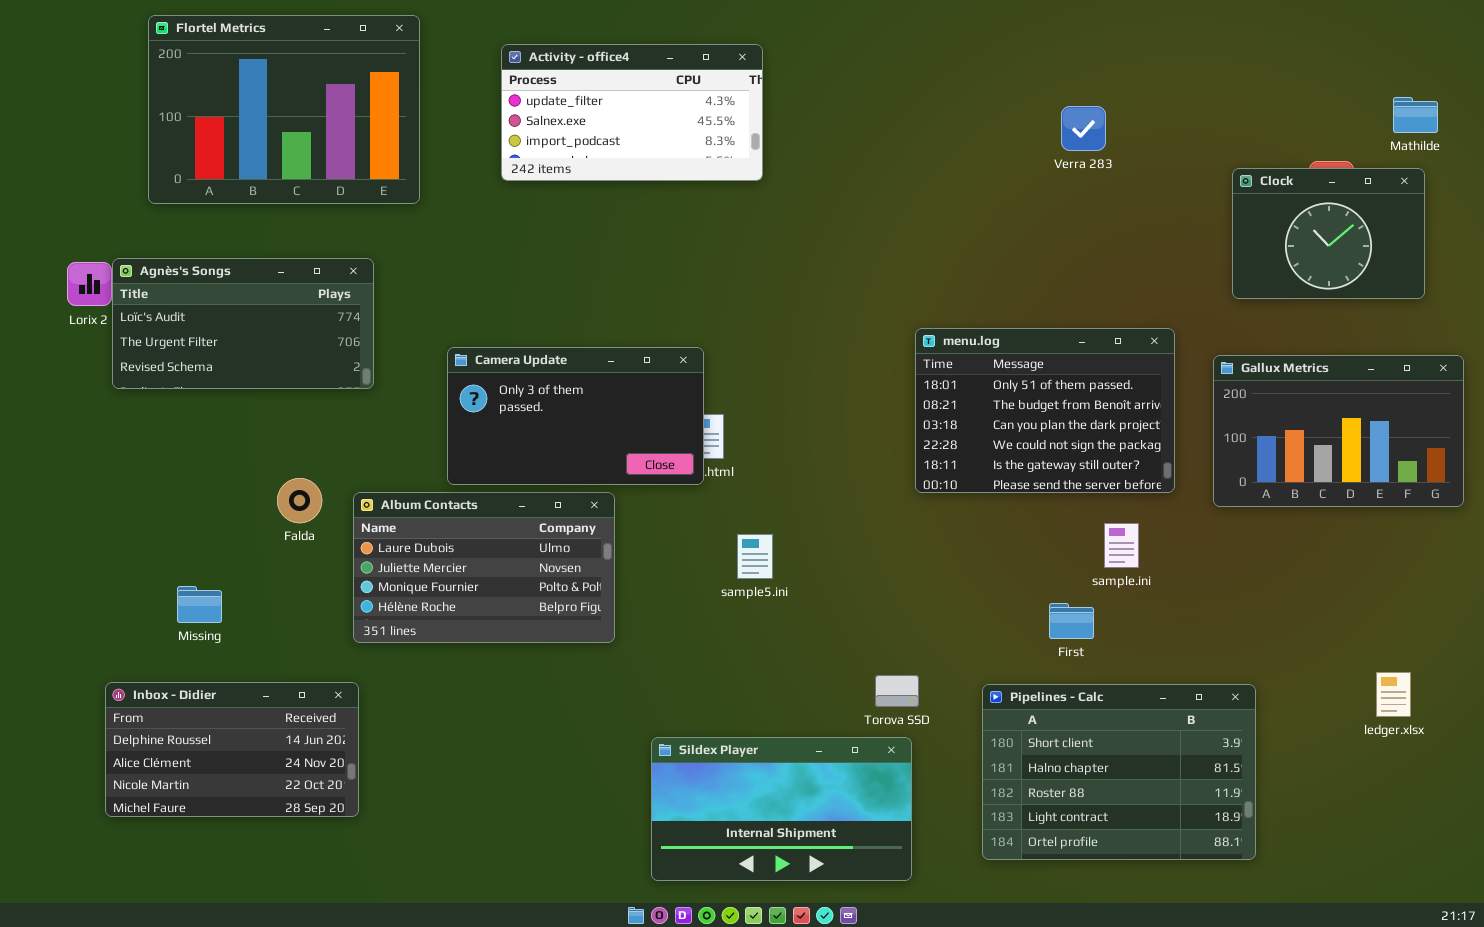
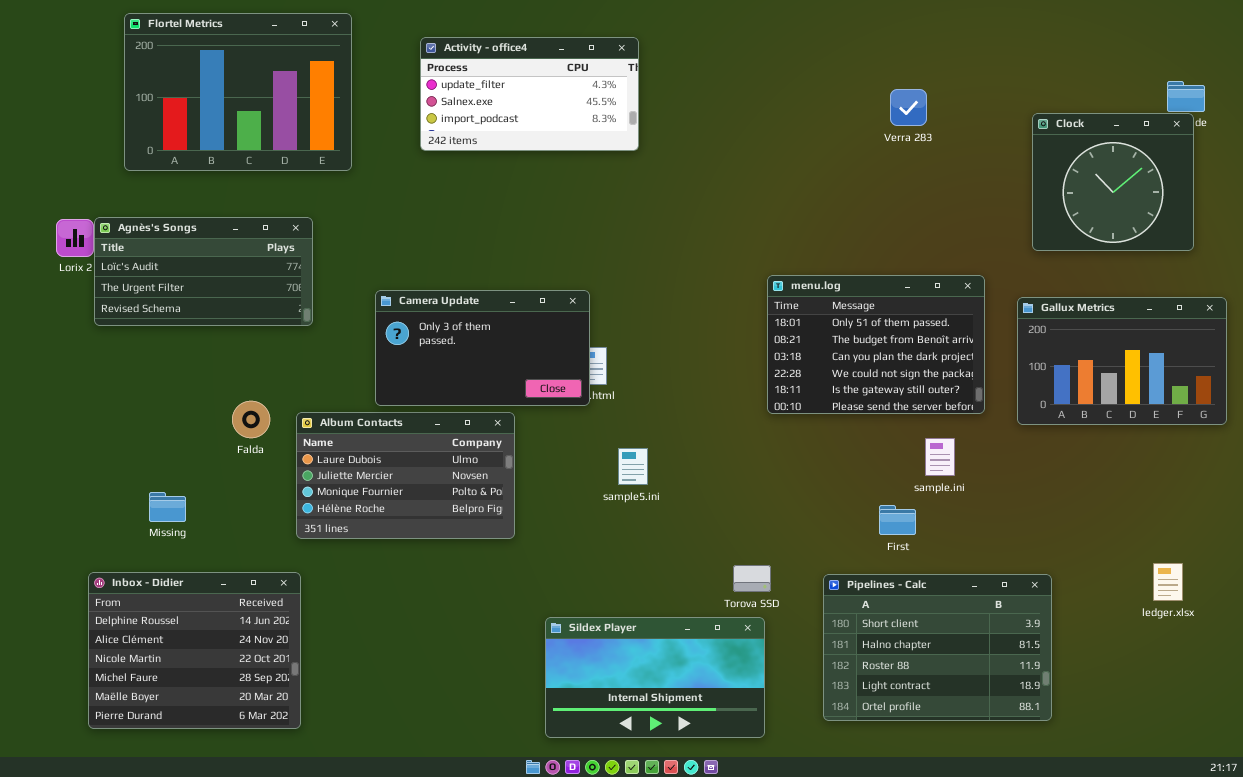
Clock: [1232,168,1425,299] -> [1032,113,1194,251], resized
Inbox - Didier: [105,682,359,817] -> [88,572,301,729], resized

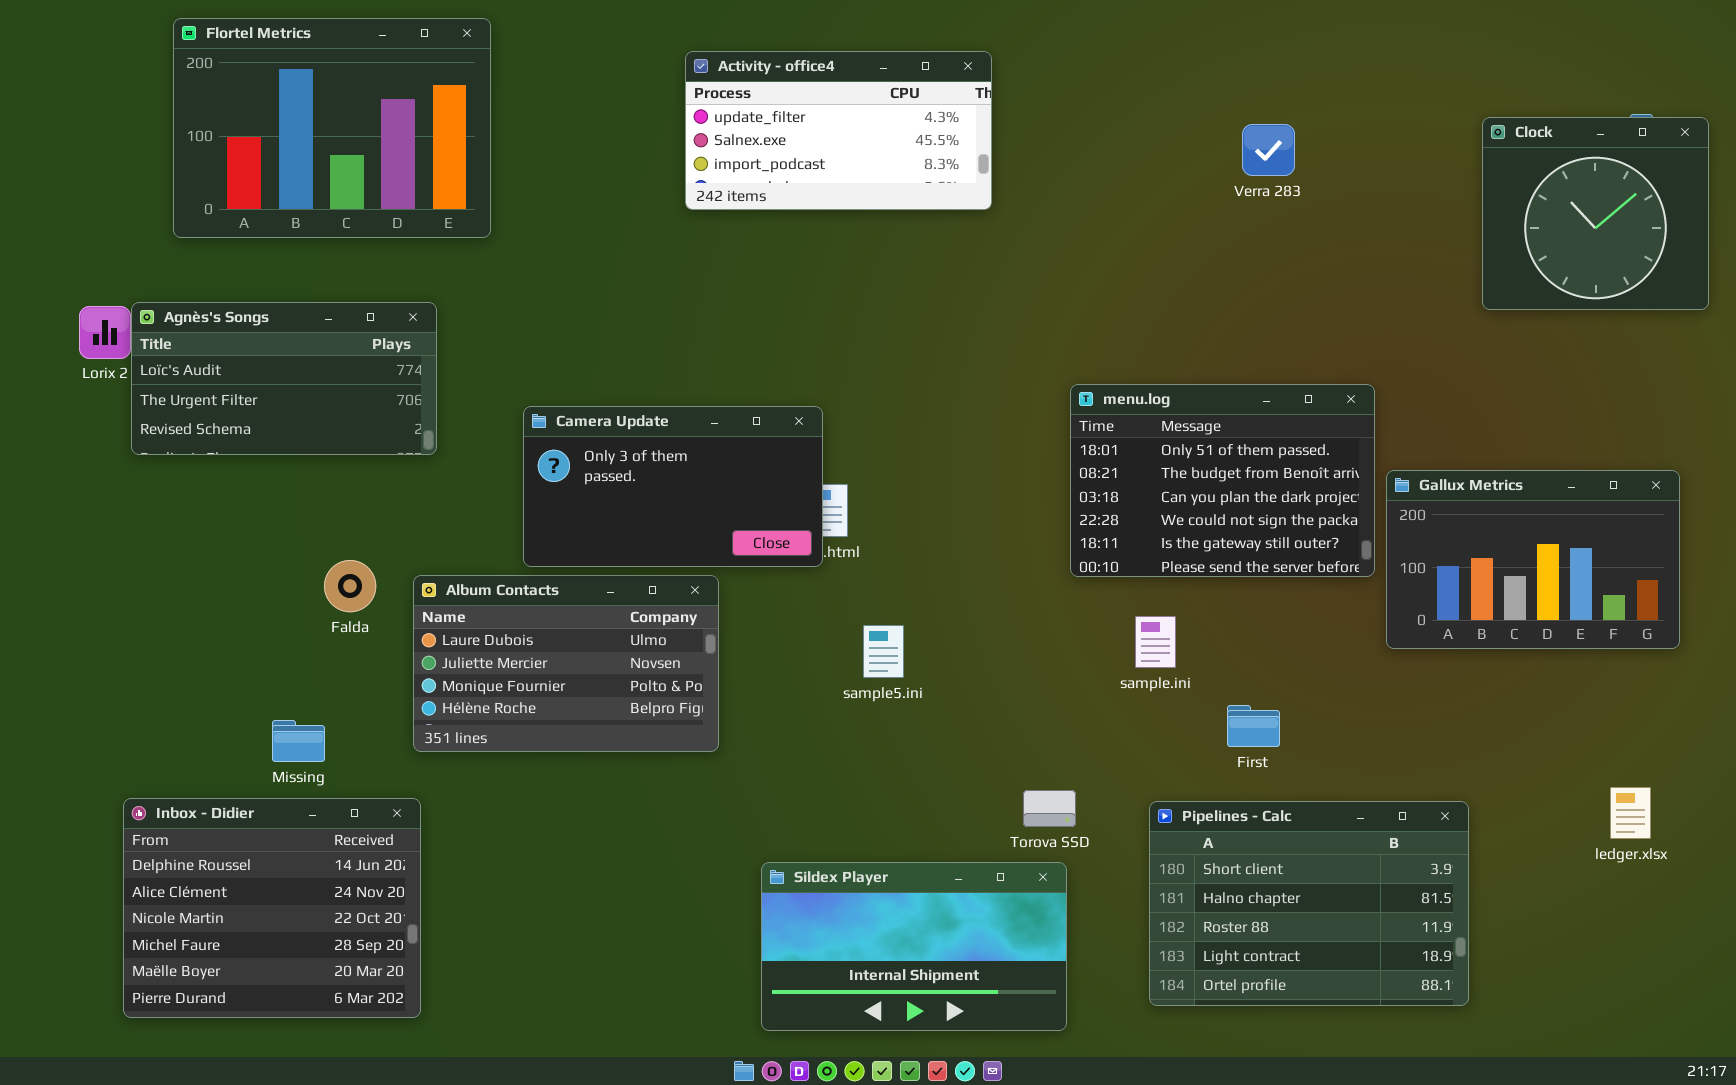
Activity - office4: [420,37,639,151] -> [685,51,992,210], moved
Clock: [1032,113,1194,251] -> [1482,117,1709,310], moved
Gallux Metrics: [1017,297,1227,425] -> [1386,470,1680,649], moved
sample.ini: [925,438,955,476] -> [1135,616,1176,668], moved
Missing: [149,492,186,522] -> [272,720,325,762], moved

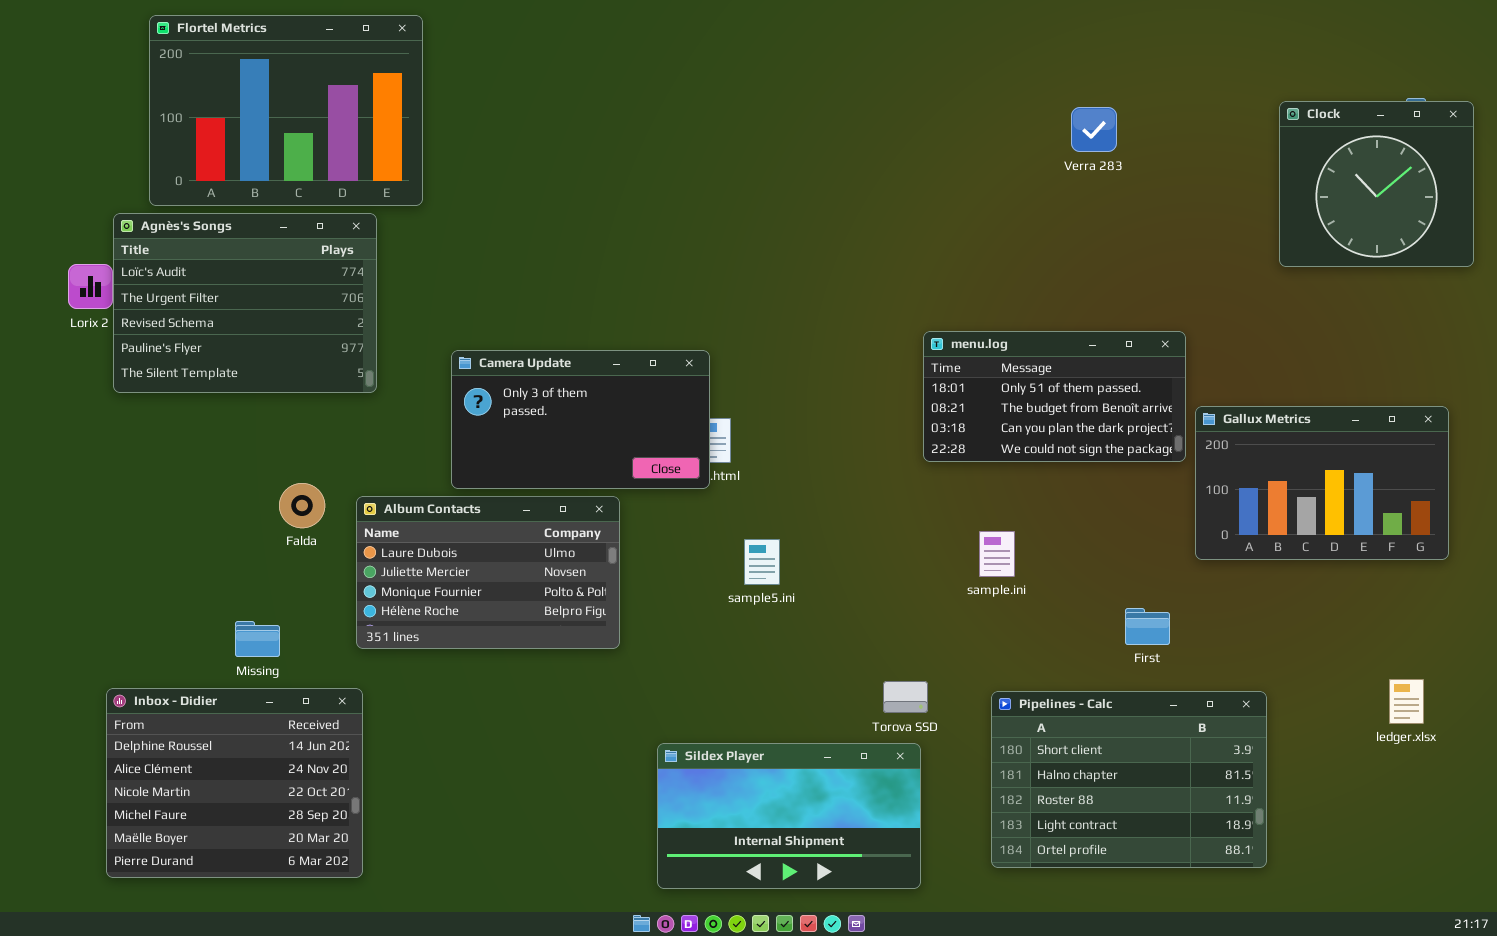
Activity - office4: [685,51,992,210] -> none, closed
Agnès's Songs: [131,302,437,455] -> [113,213,377,393], resized
menu.log: [1070,384,1375,577] -> [923,331,1186,462], resized
First: [1227,705,1280,747] -> [1125,608,1170,645], moved

